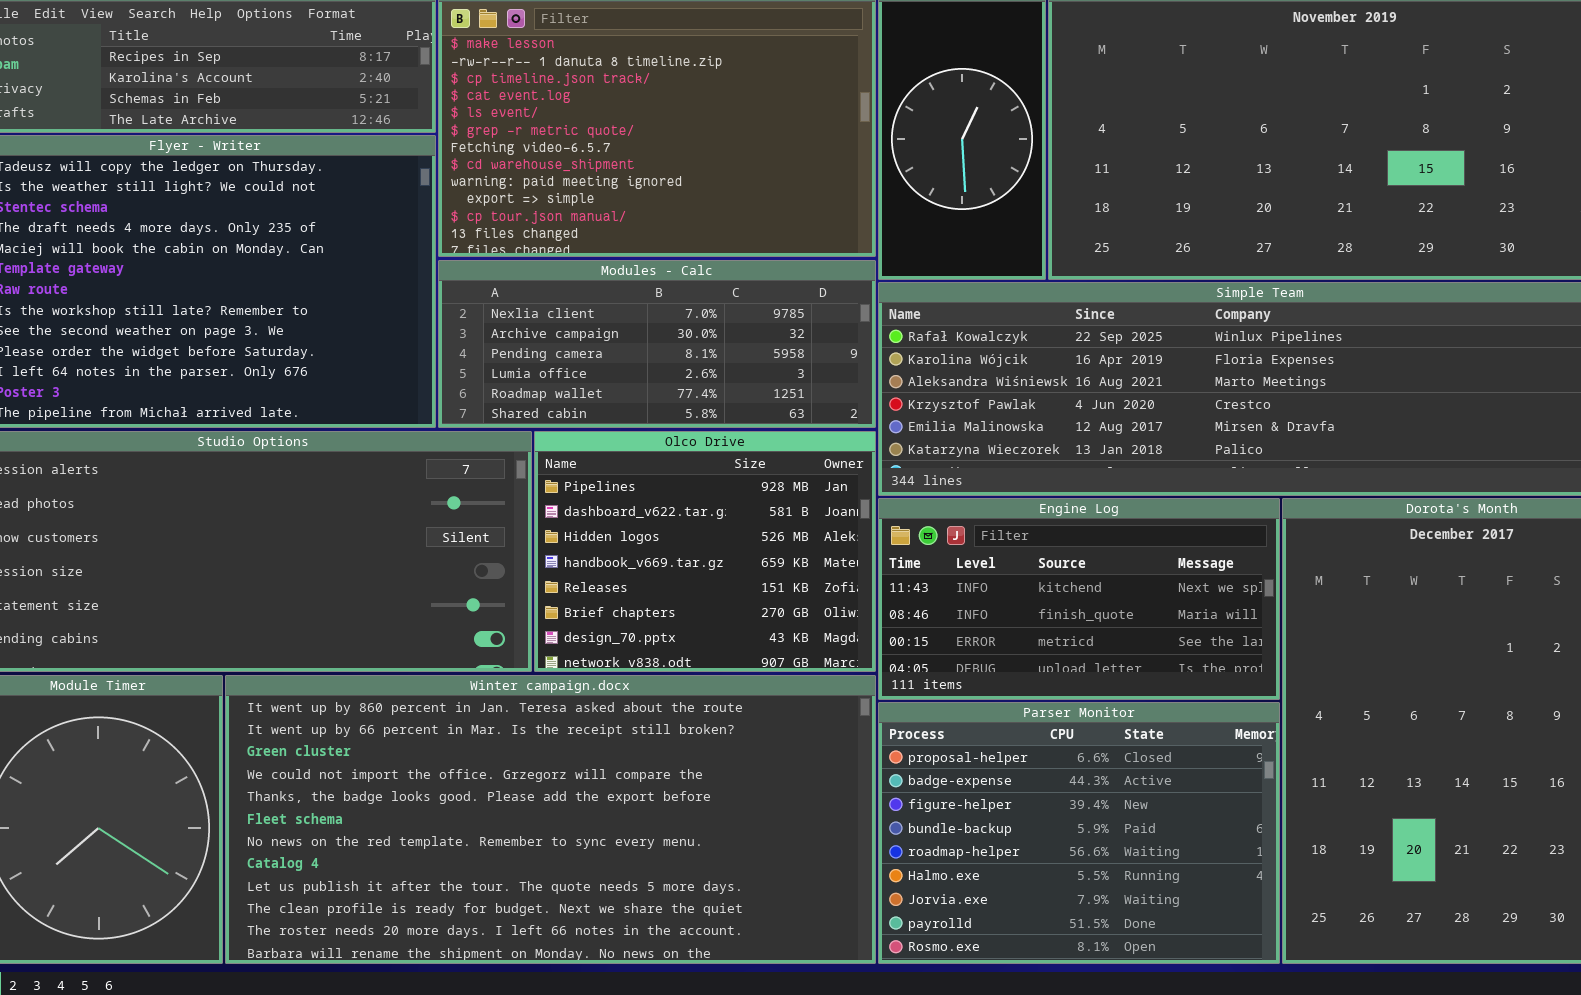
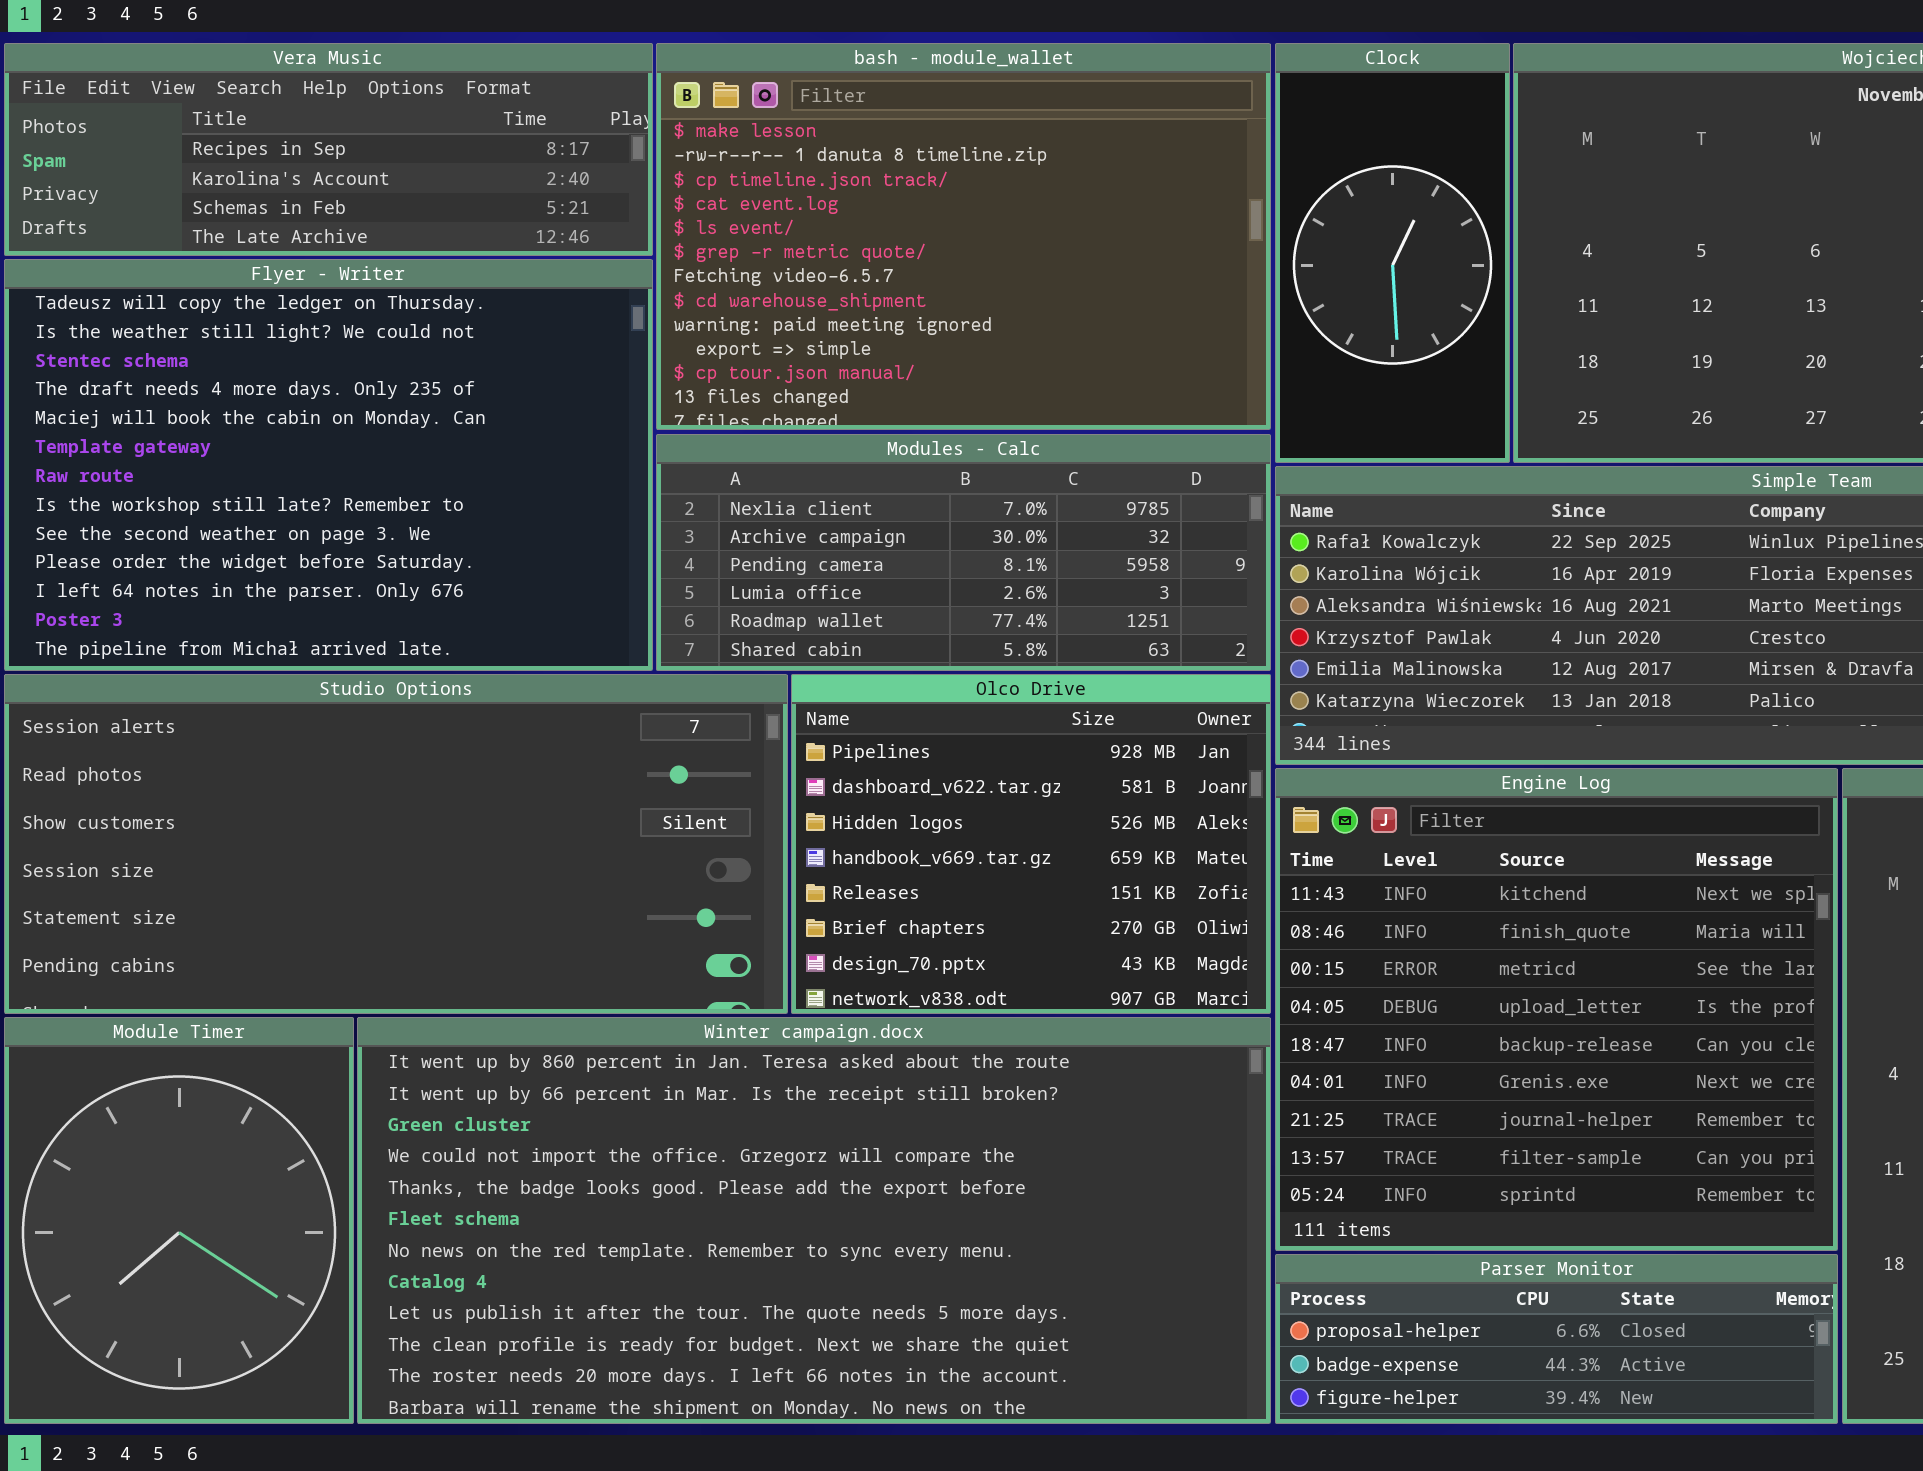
Engine Log: [878,498,1280,700] -> [1275,768,1838,1251], resized
Parser Monitor: [878,702,1280,964] -> [1275,1254,1838,1424], resized

